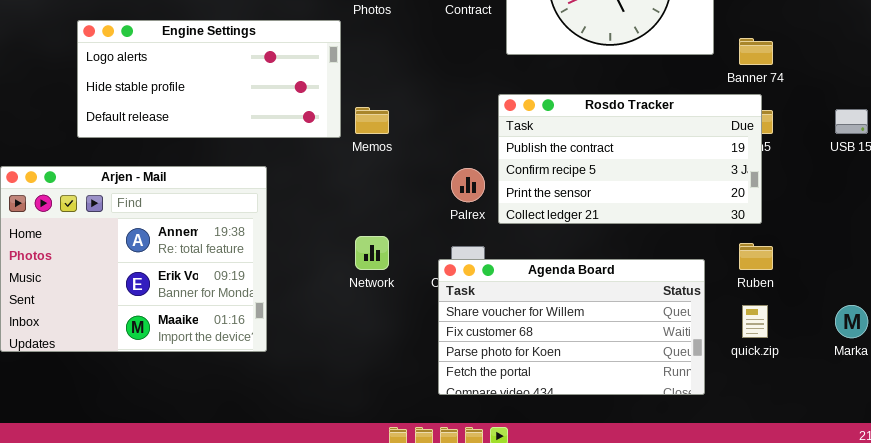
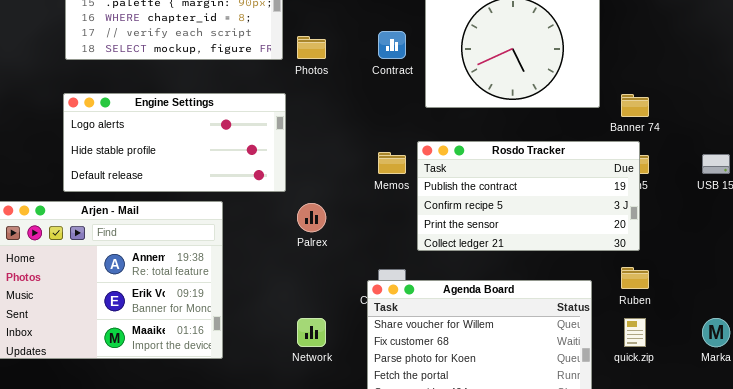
Engine Settings: [77,20,341,138] -> [63,93,286,192], moved
Memos: [355,107,389,134] -> [378,152,406,174], moved
Palrex: [451,168,485,202] -> [297,203,326,232], moved
Network: [355,236,389,270] -> [297,318,326,347], moved

